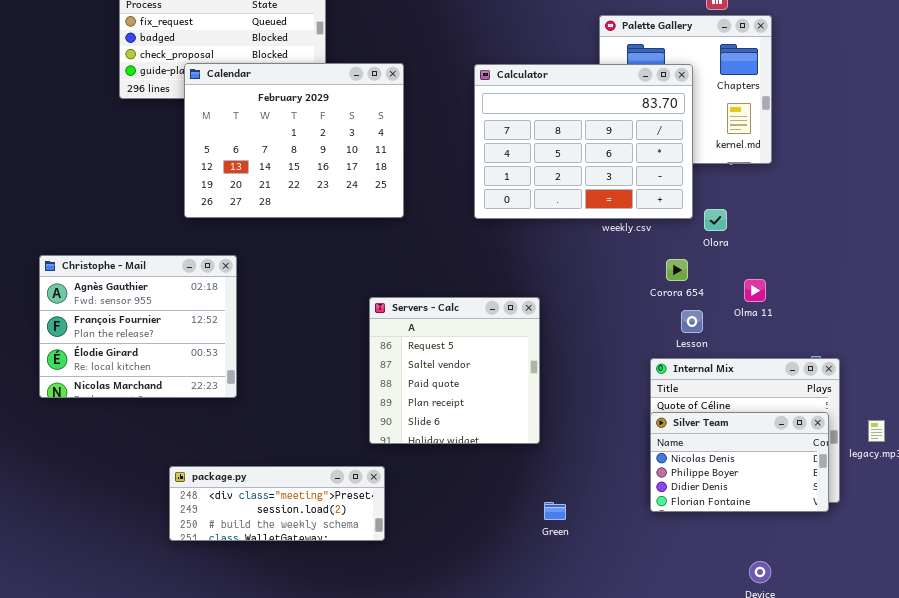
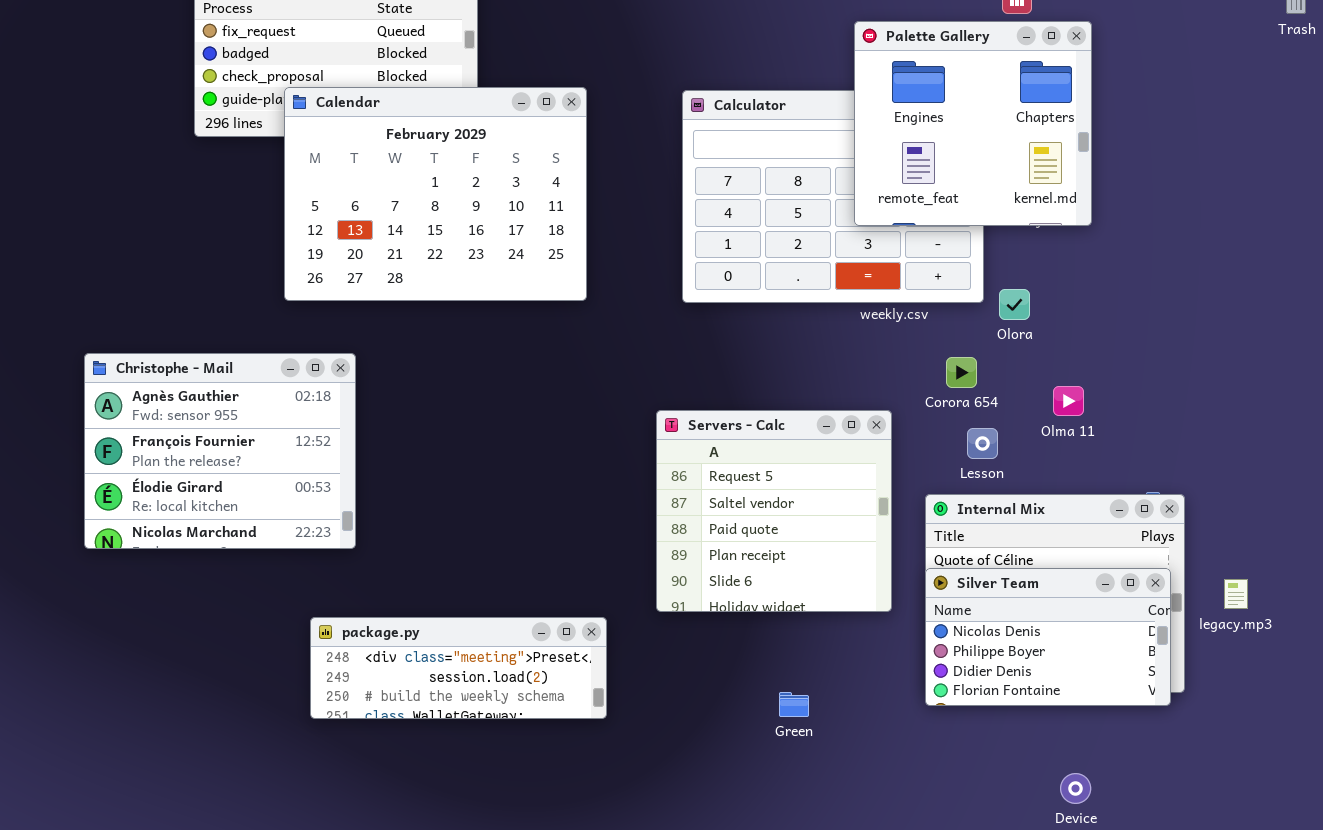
Palette Gallery: [599,15,772,164] -> [854,21,1092,226], raised
Servers - Calc: [369,297,540,444] -> [656,410,892,612], moved
package.py: [169,466,385,541] -> [310,617,607,719], moved

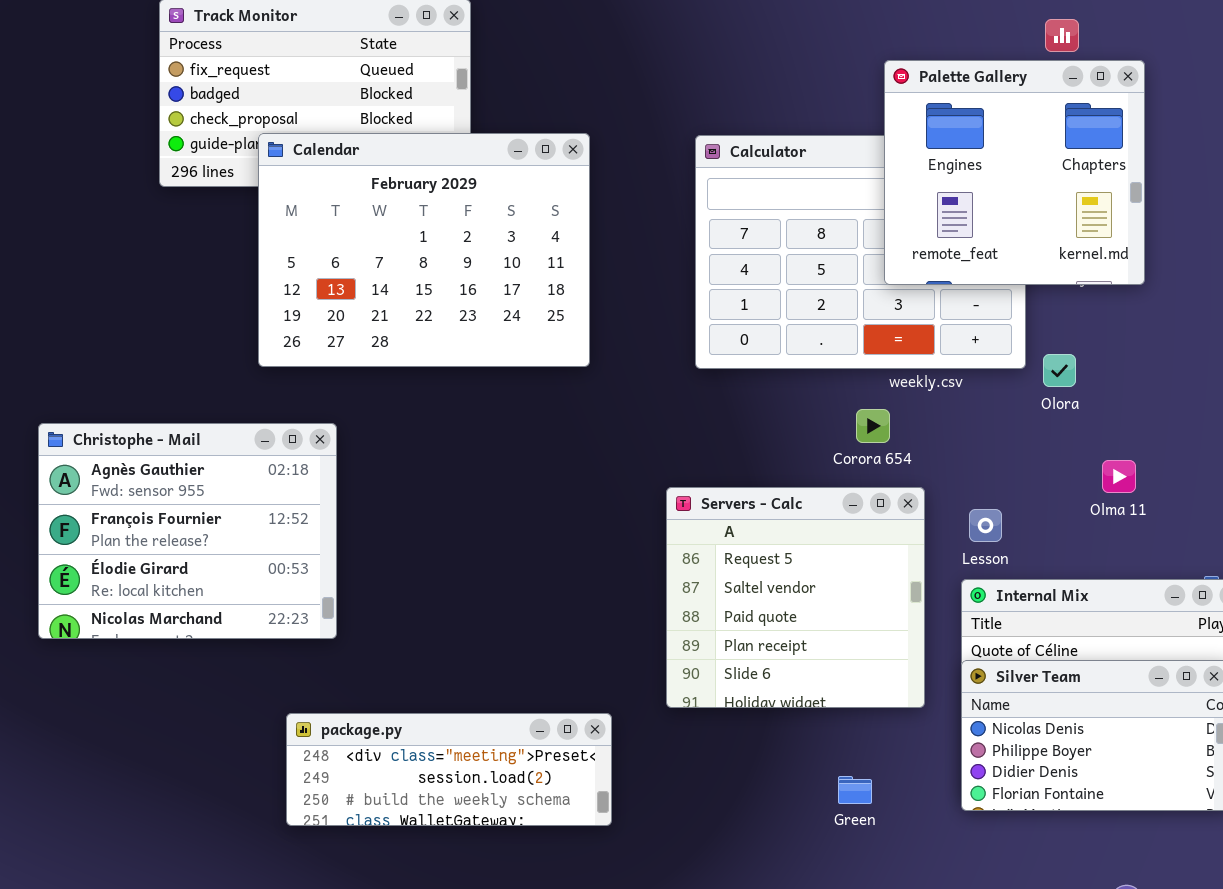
Corora 654: [946,357,977,388] -> [856,409,890,443], moved
Lesson: [967,428,998,459] -> [969,509,1002,542], moved
Green: [779,692,809,717] -> [838,776,872,804], moved

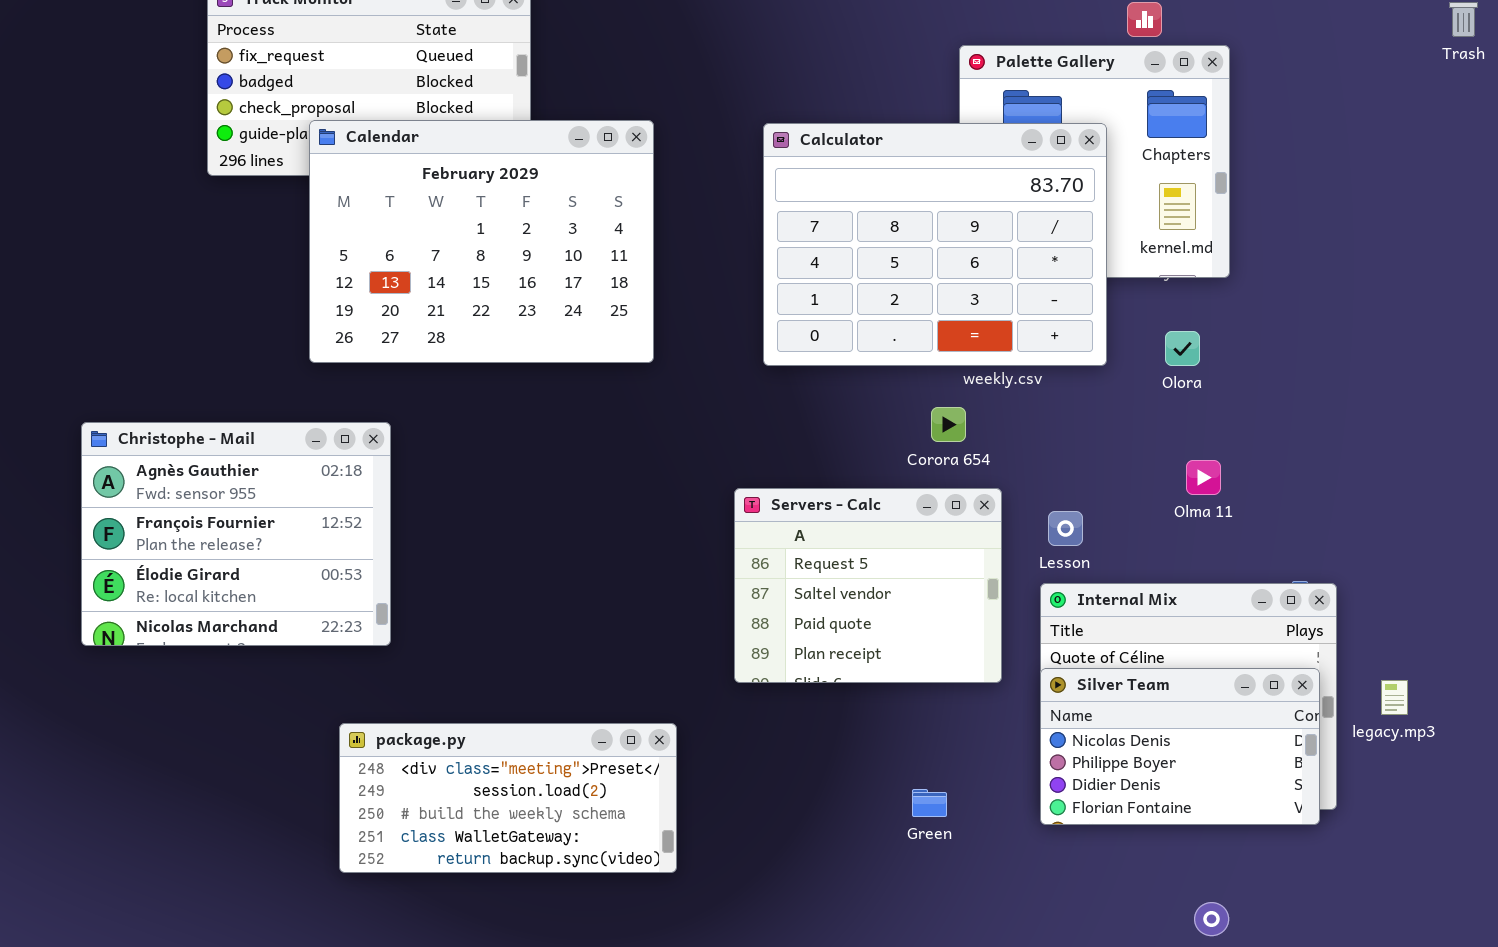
Calculator: [695,135,1026,369] -> [763,123,1107,366], raised
Olora: [1043,354,1076,387] -> [1165,331,1200,366], moved
Servers - Calc: [666,487,925,708] -> [734,488,1002,683], resized
package.py: [286,713,612,826] -> [339,723,677,873], resized

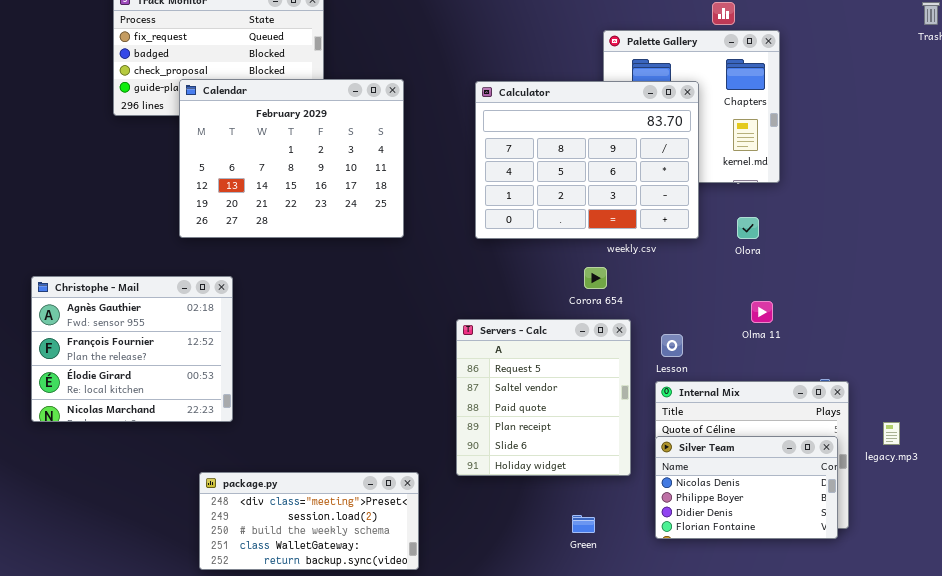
Servers - Calc: [734,488,1002,683] -> [456,319,631,476], resized
legacy.mp3: [1381,680,1408,715] -> [883,422,900,445], moved

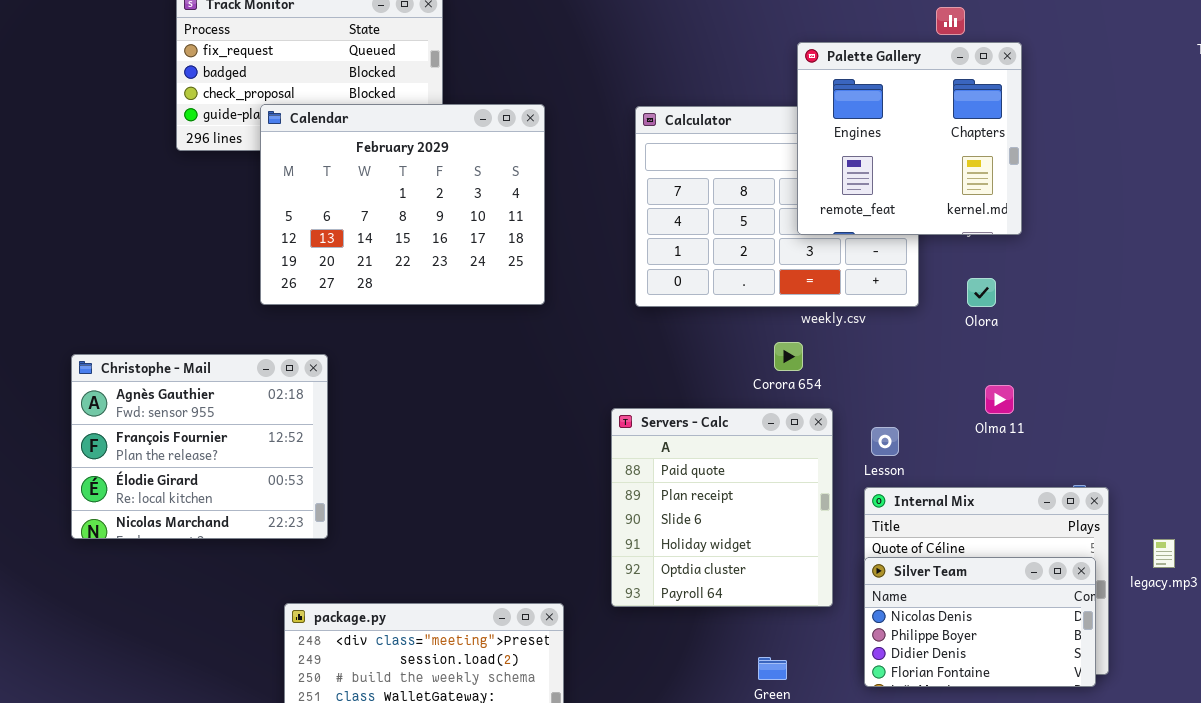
Palette Gallery: [603,30,780,183] -> [797,42,1022,235], raised
Servers - Calc: [456,319,631,476] -> [611,408,833,607], scrolled down 2 rows

